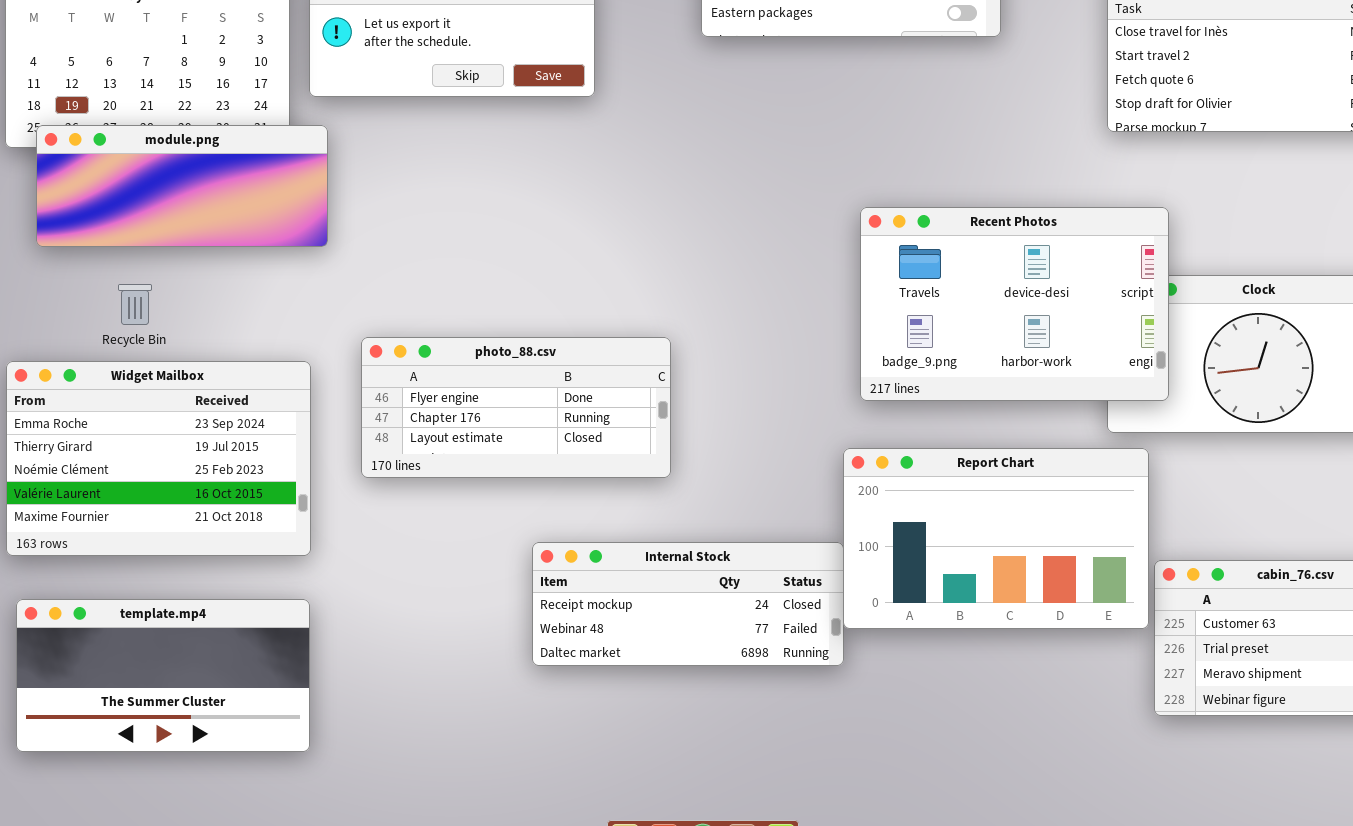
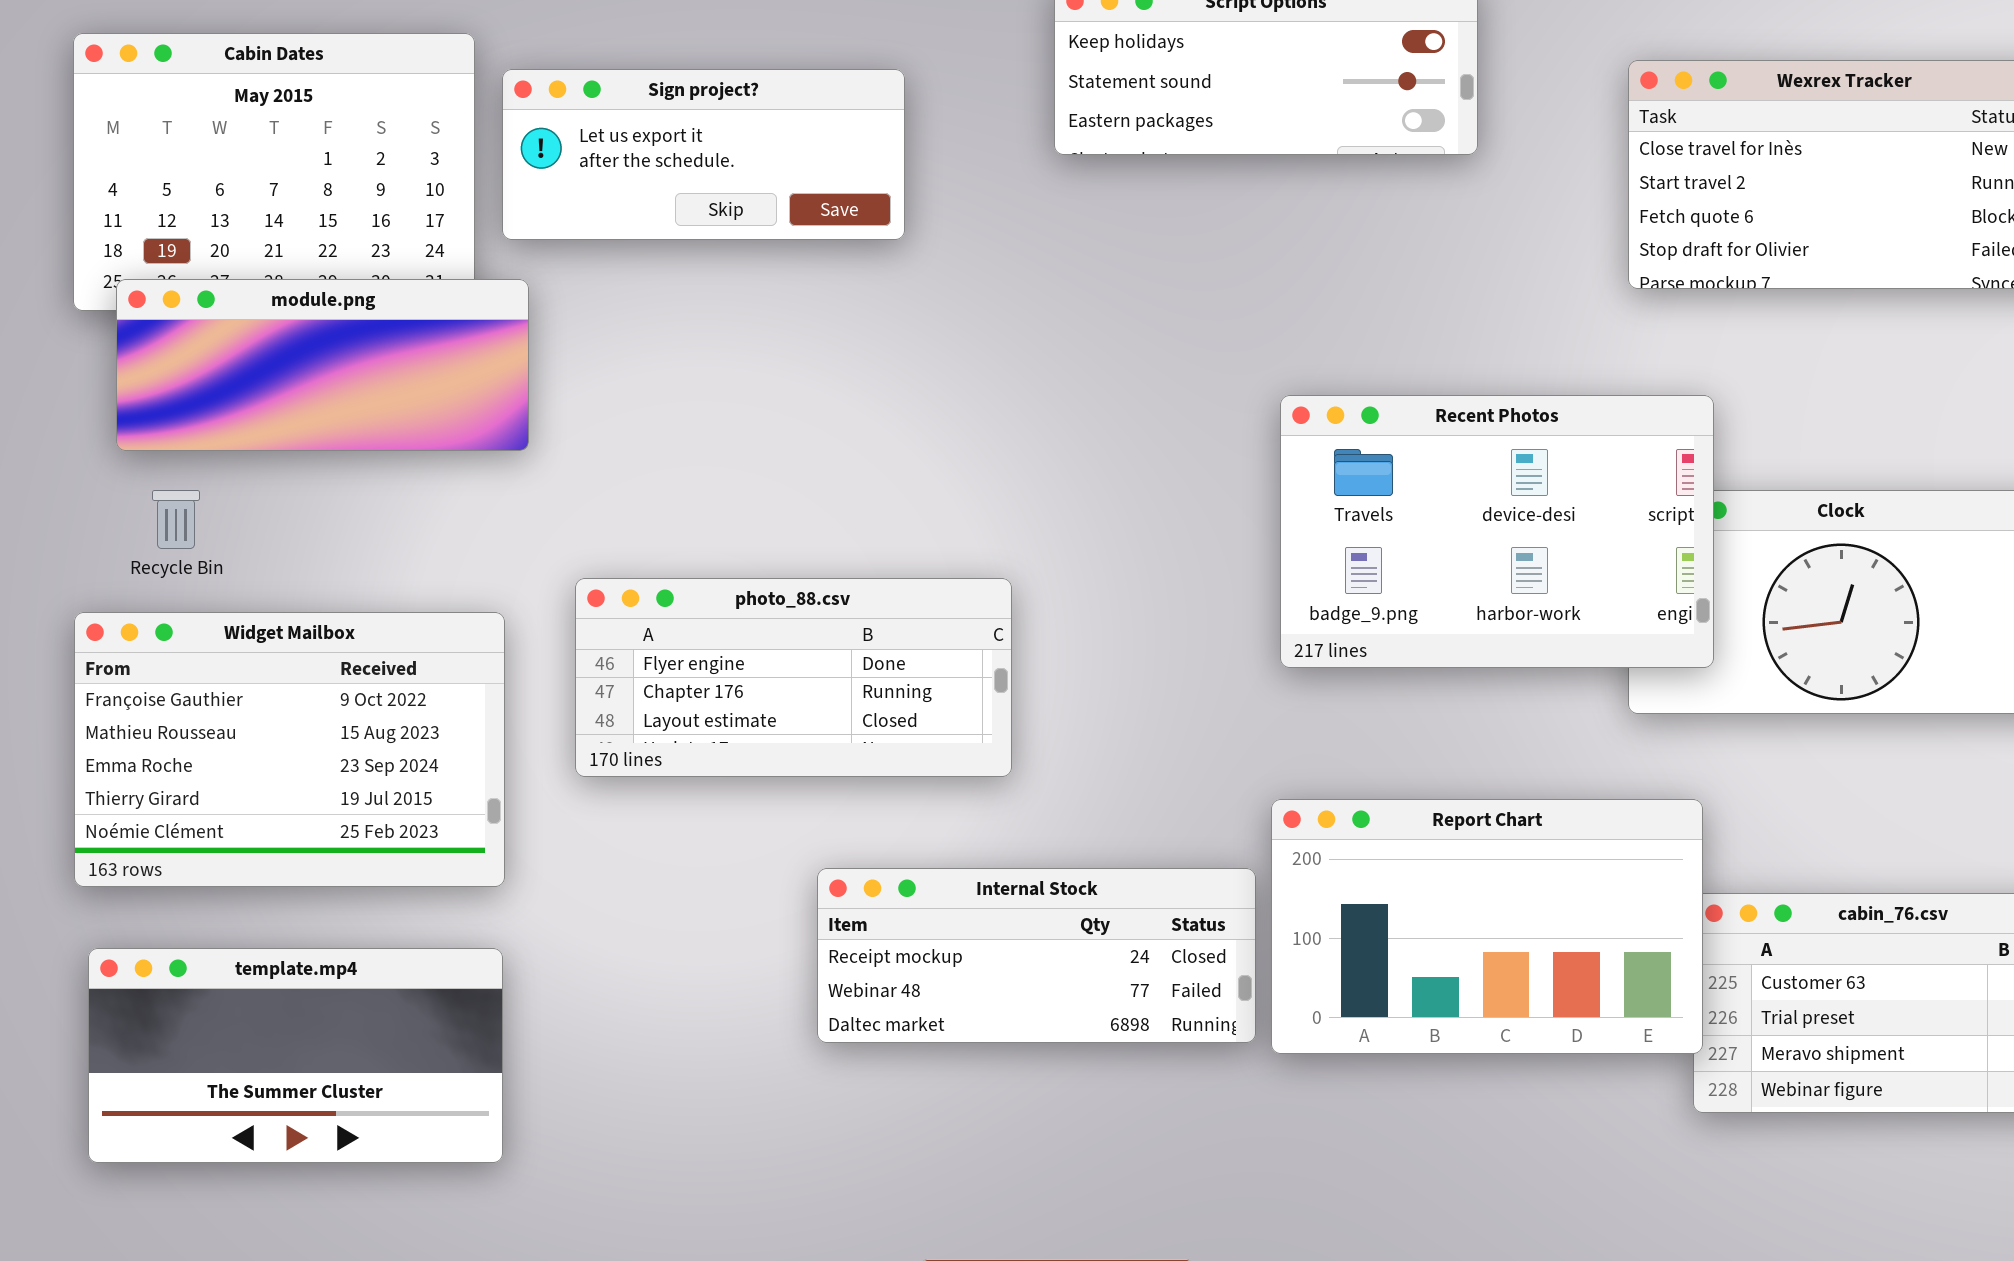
Recycle Bin: [118,284,152,325] -> [152,490,200,549], moved
Widget Mailbox: [6,361,311,556] -> [74,612,505,887], scrolled up 2 rows
Report Chart: [843,448,1149,629] -> [1271,799,1703,1054], moved

